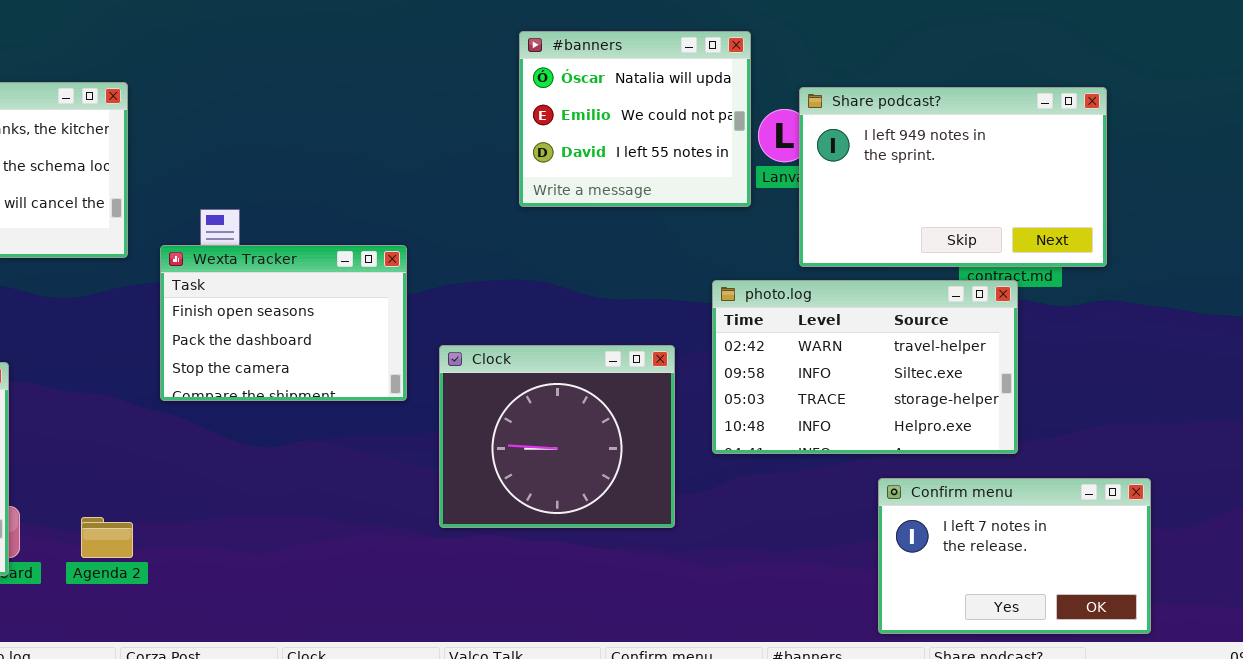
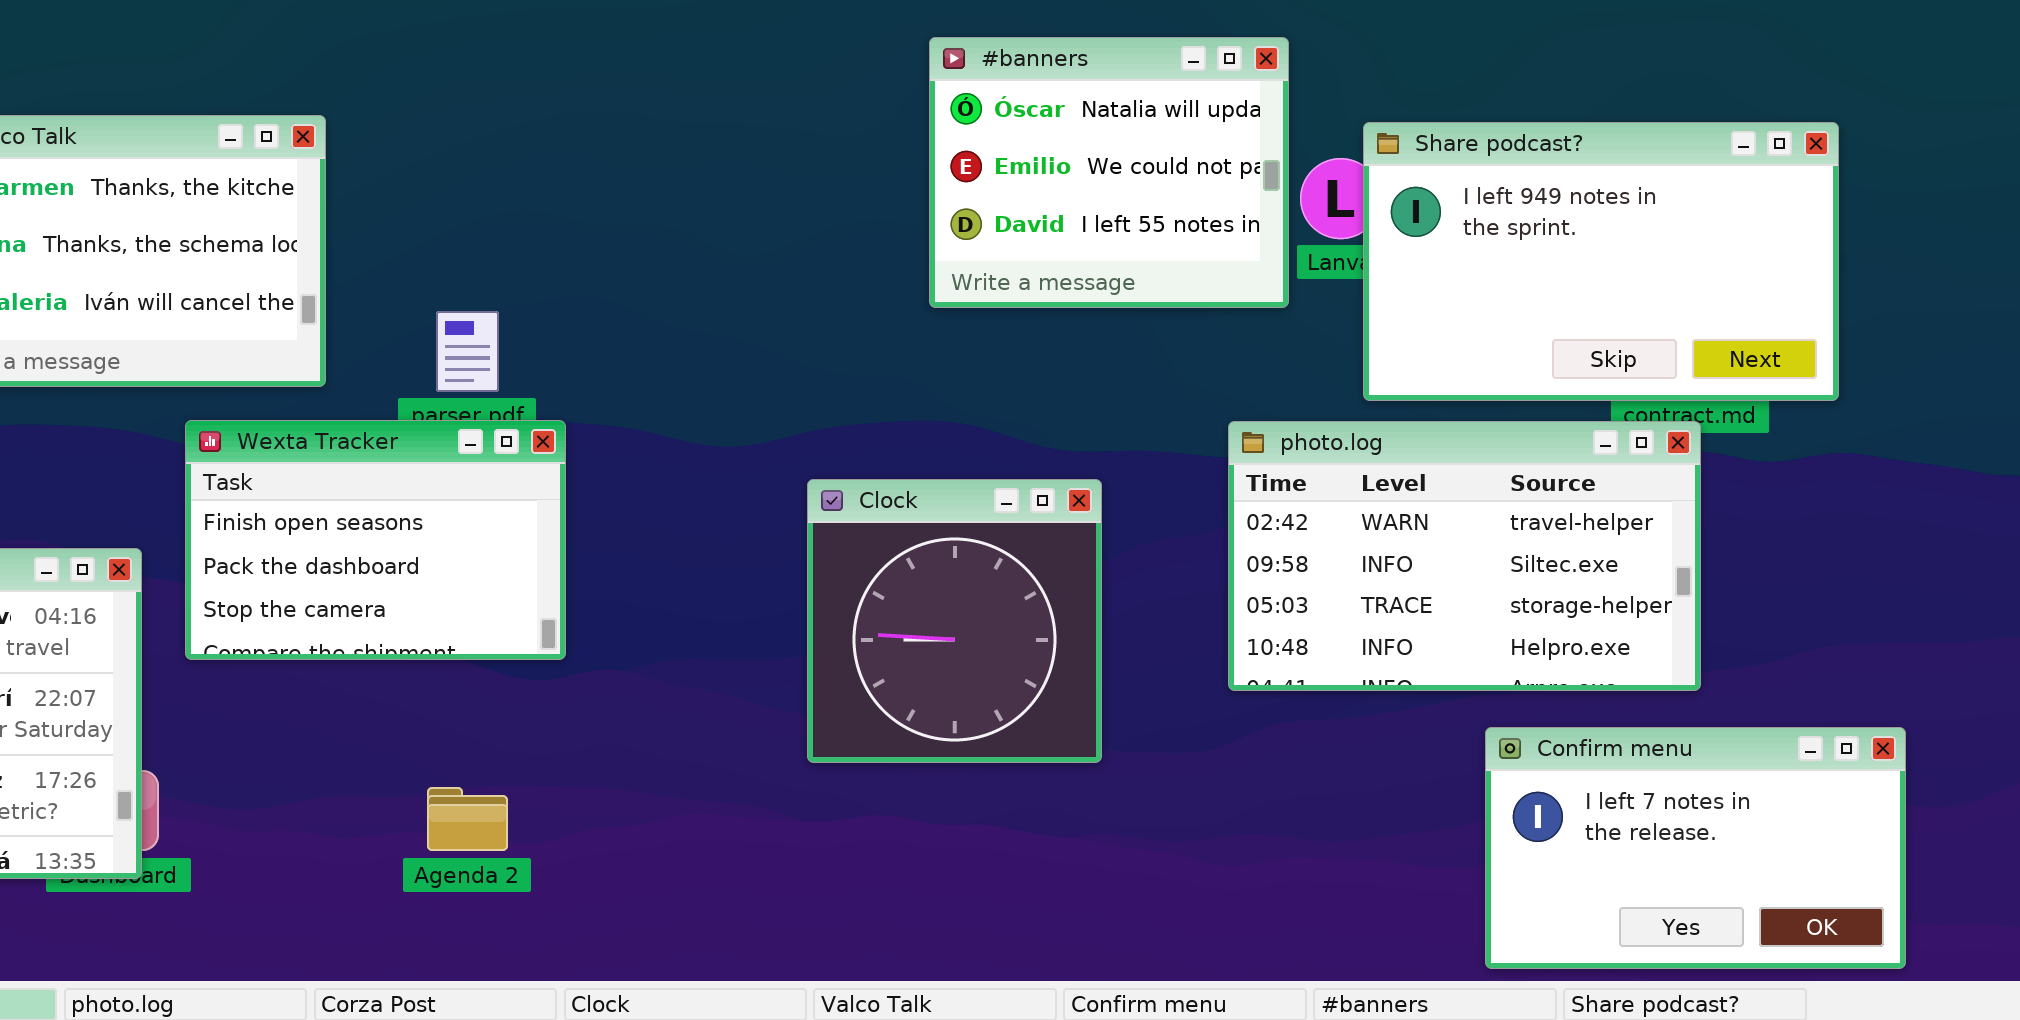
Wexta Tracker: [160,245,407,401] -> [185,420,566,660], moved
Clock: [439,345,675,528] -> [807,479,1102,763], moved, resized
Agenda 2: [81,517,133,558] -> [427,787,508,851], moved

